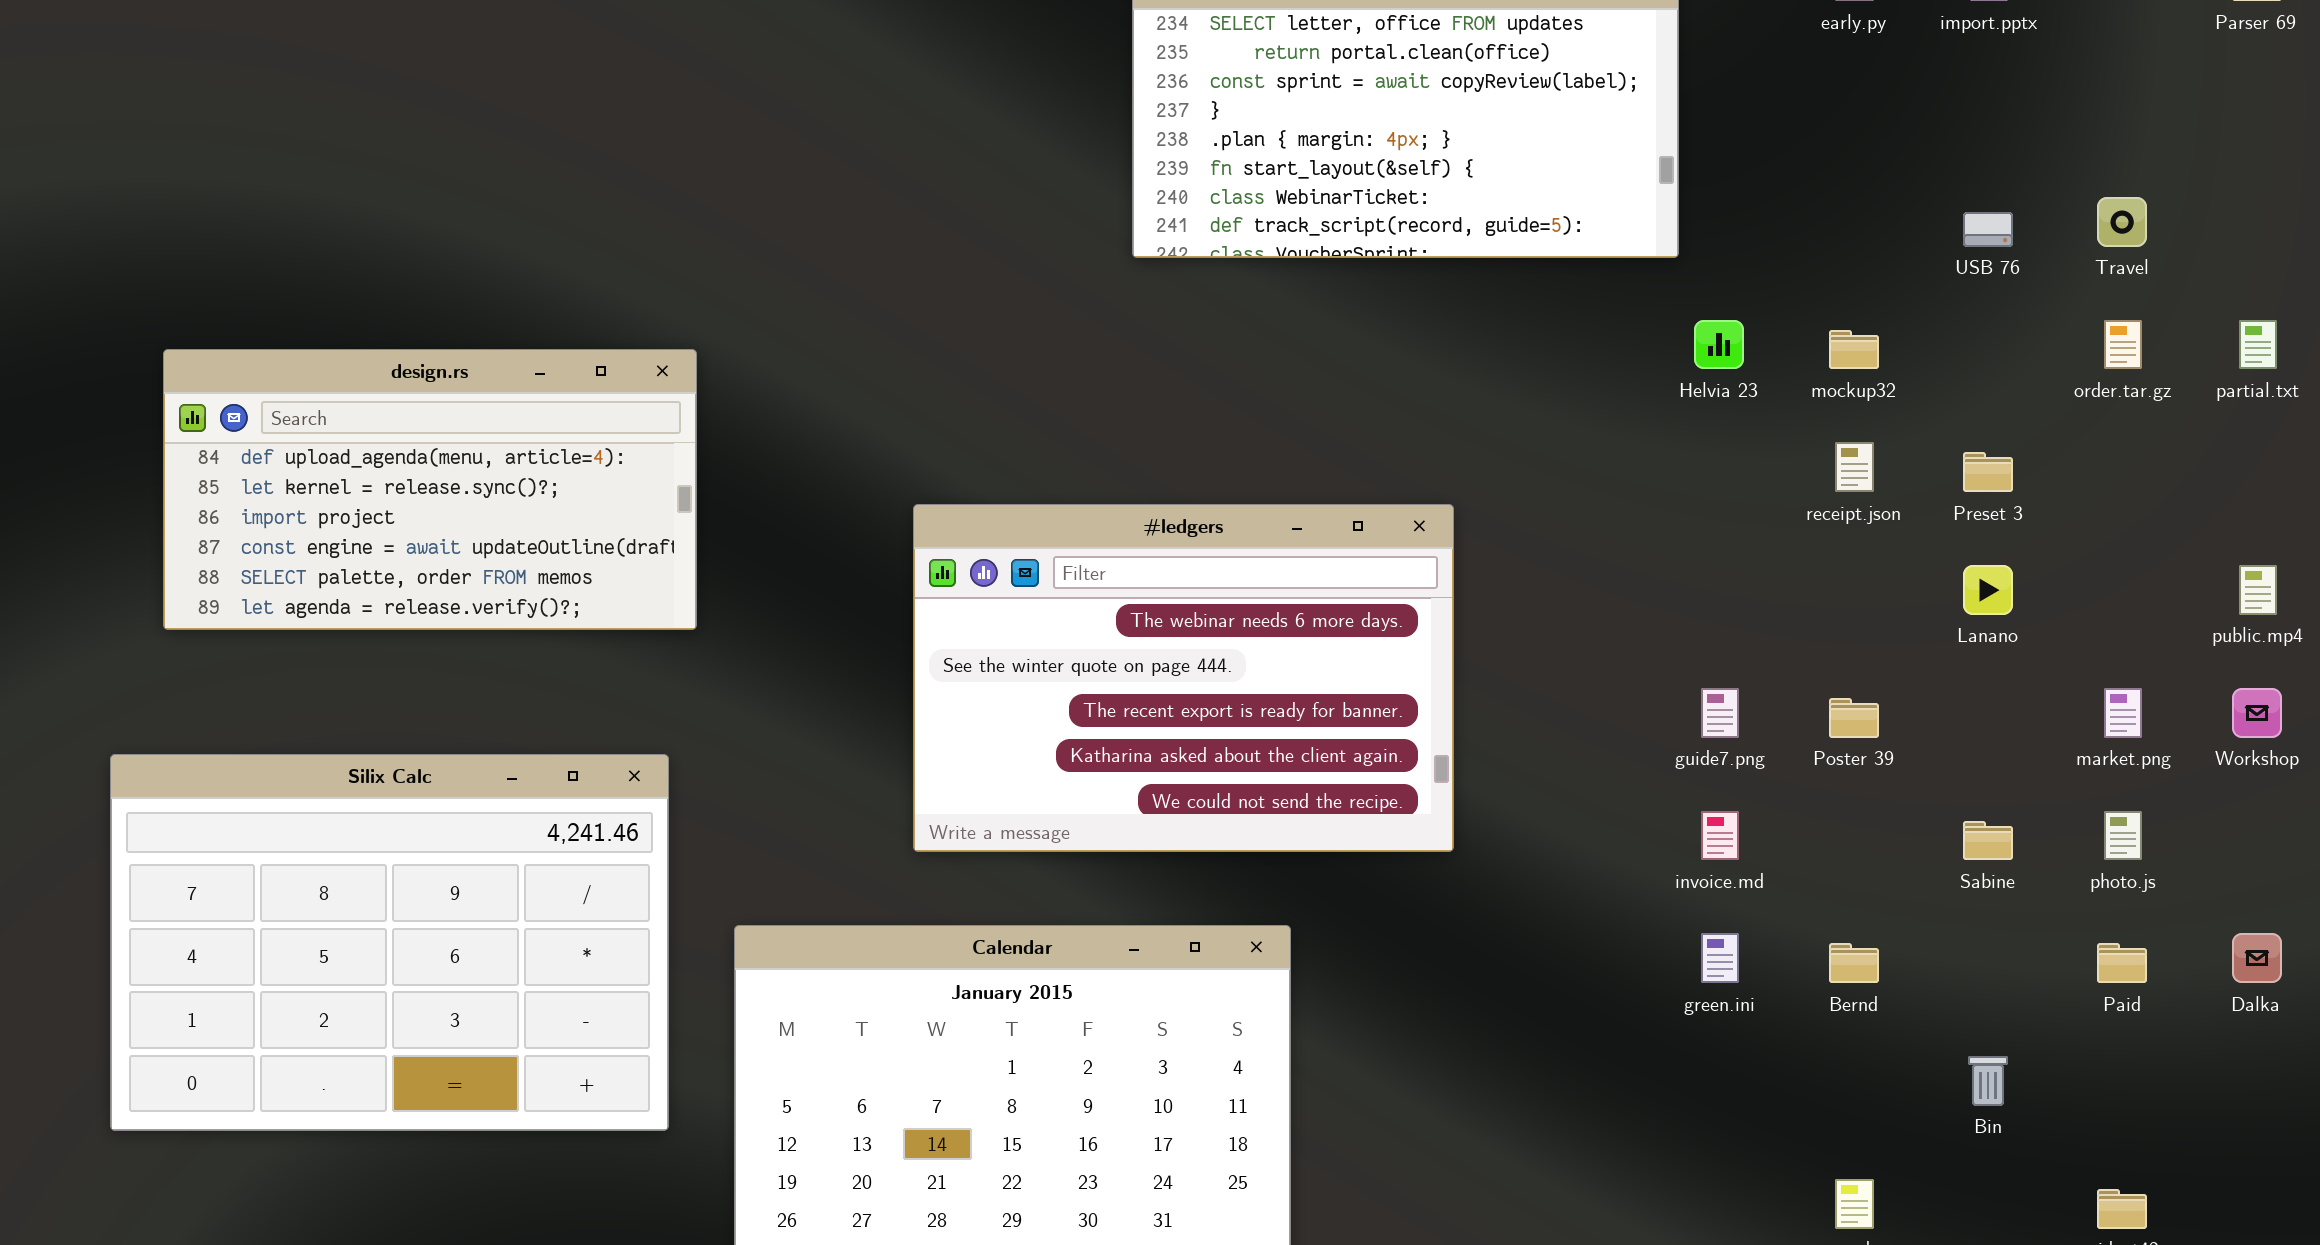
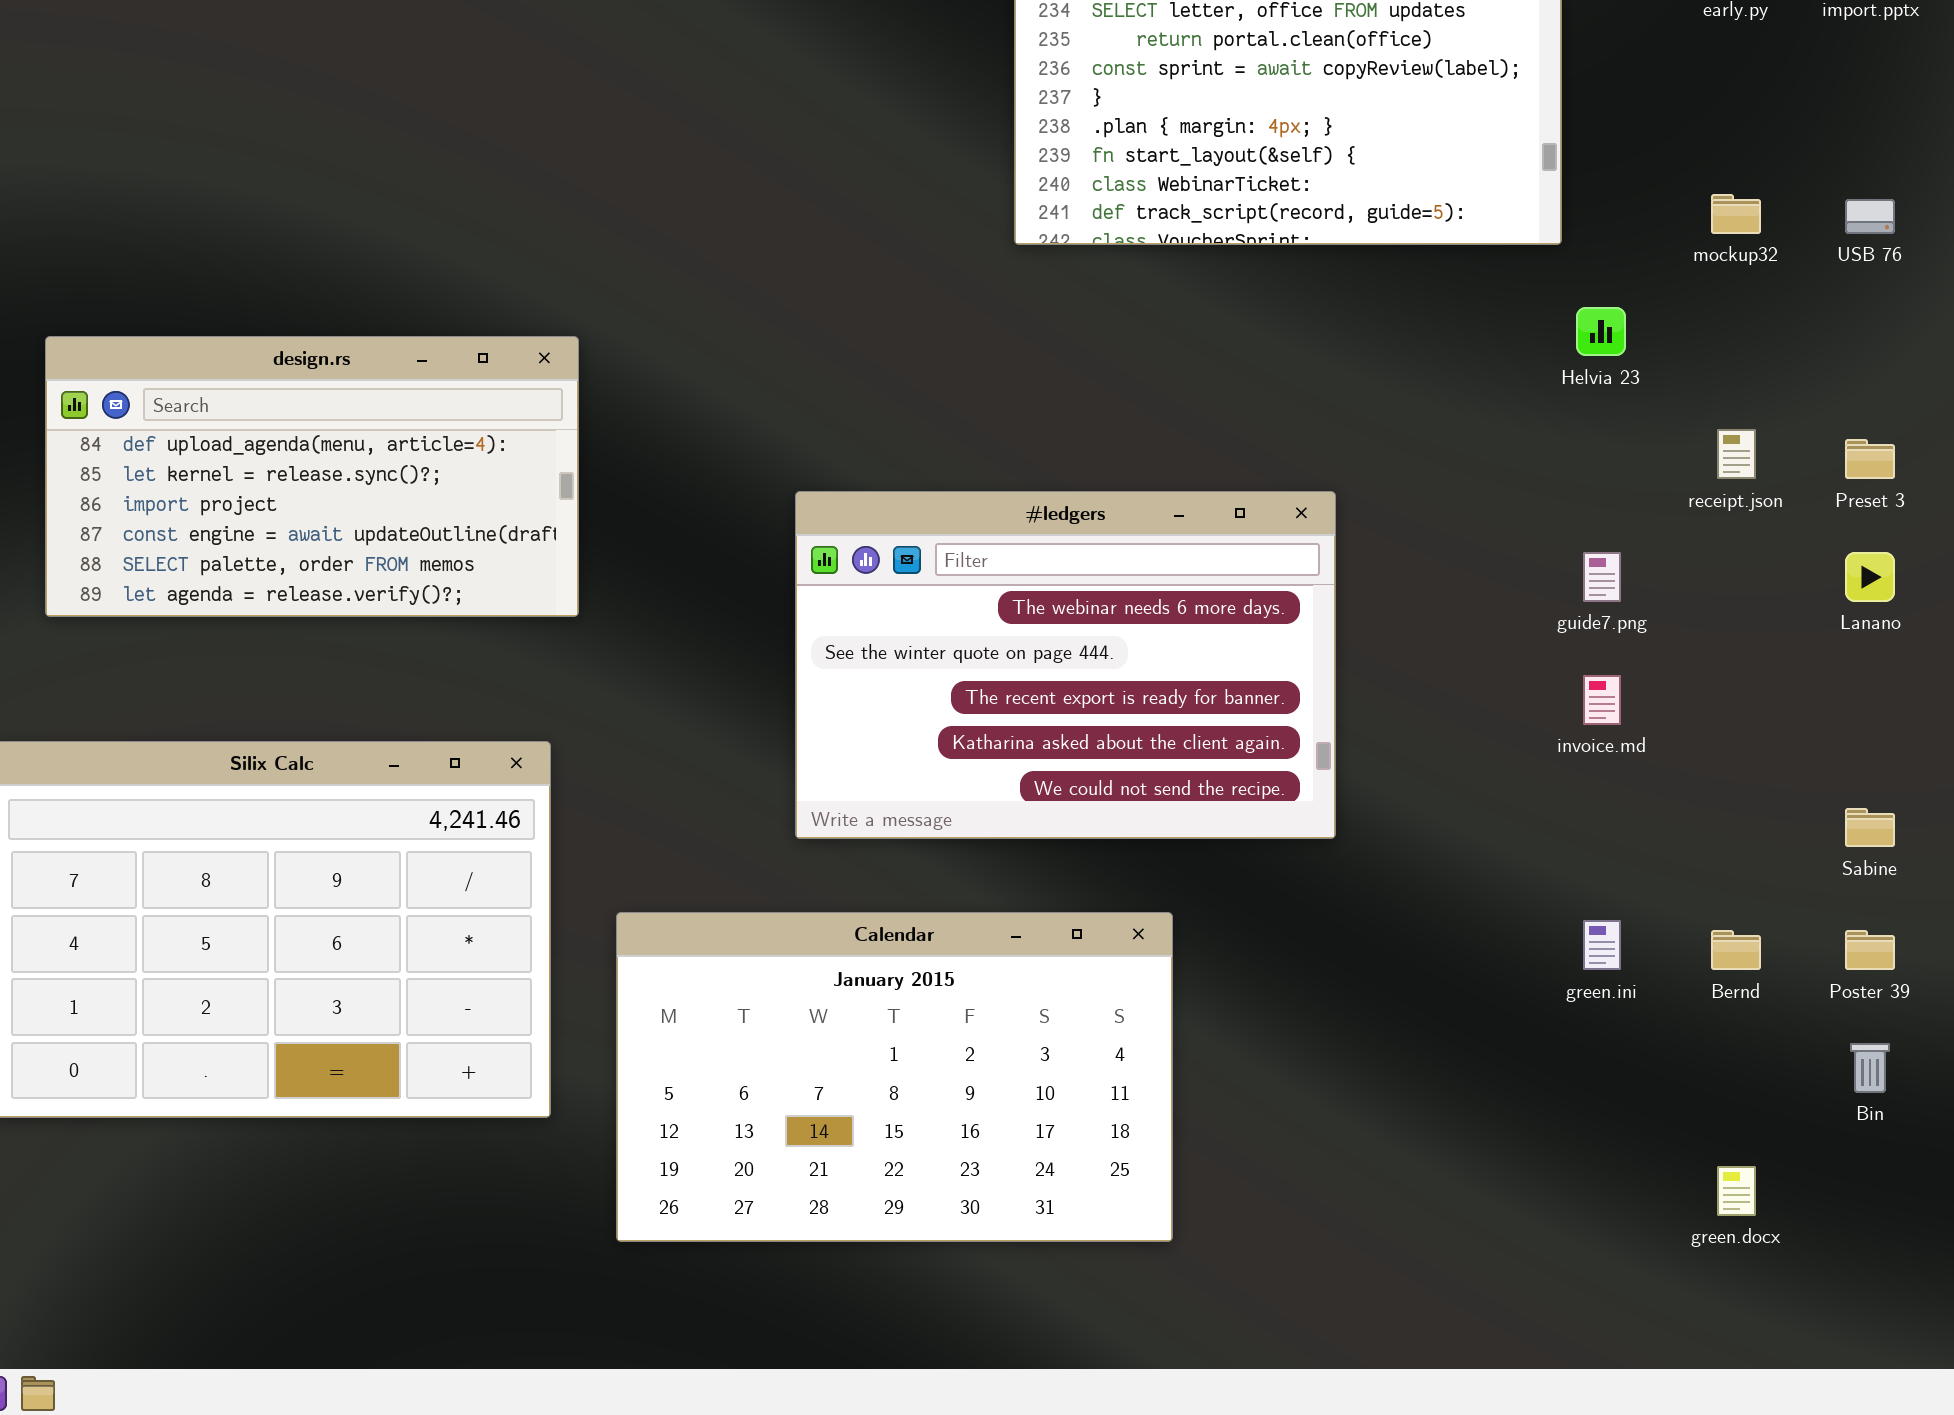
mockup32: [1829,330,1879,369] -> [1711,194,1761,234], moved
guide7.png: [1701,688,1739,738] -> [1583,552,1621,602], moved
Poster 39: [1829,698,1879,738] -> [1845,930,1895,970], moved
invoice.md: [1701,811,1739,860] -> [1583,675,1621,725], moved

